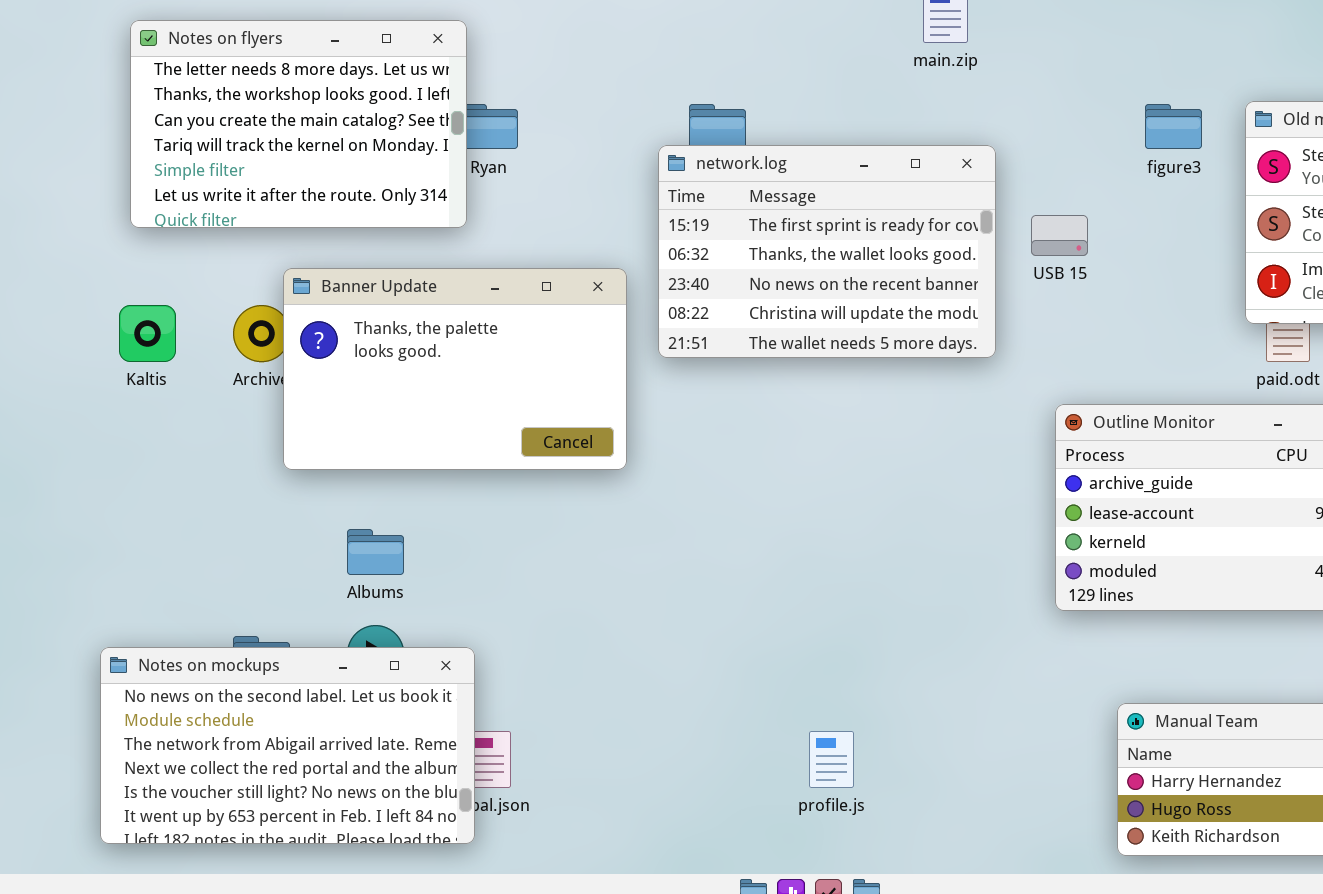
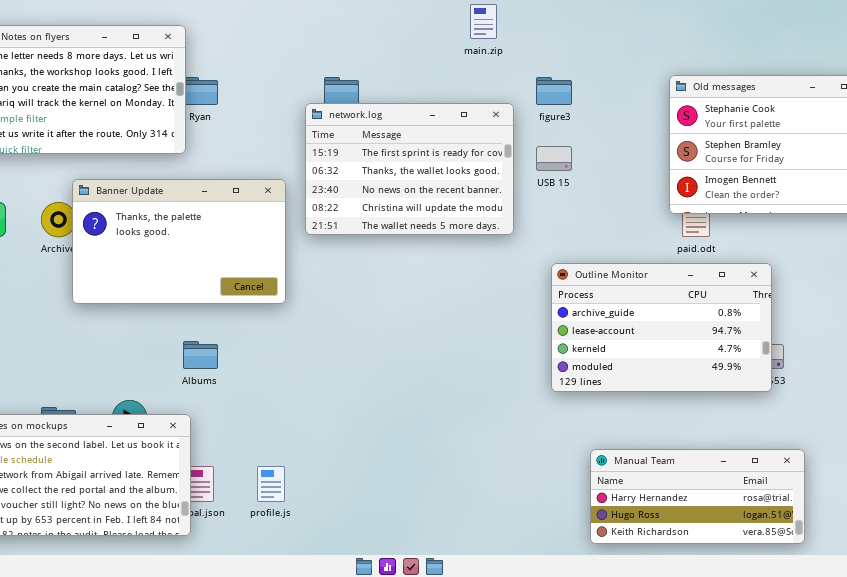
figure3: [1145,104,1202,149] -> [536,77,572,105], moved
Albums: [347,529,404,575] -> [183,341,218,369], moved
profile.js: [809,731,854,788] -> [257,466,285,502], moved

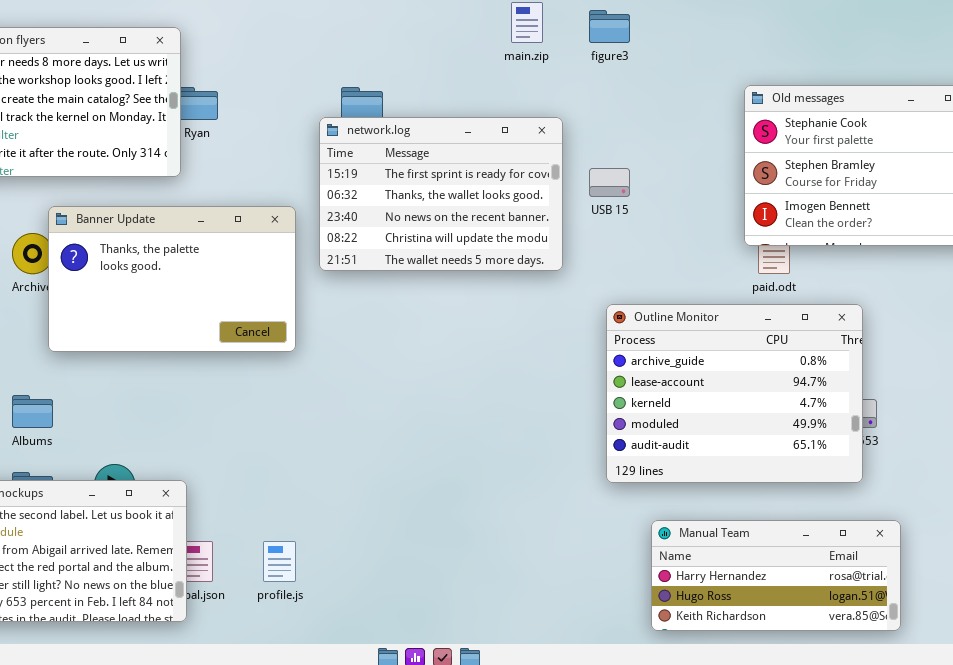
figure3: [536,77,572,105] -> [589,10,630,43], moved
Outline Monitor: [551,263,772,392] -> [606,304,863,483], resized
Albums: [183,341,218,369] -> [12,395,53,428], moved

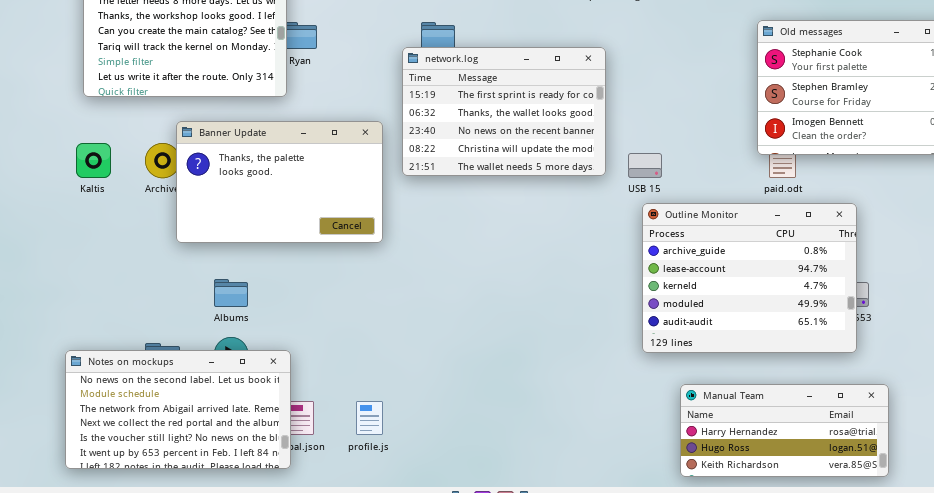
USB 15: [589,168,630,197] -> [628,153,662,178], moved
Albums: [12,395,53,428] -> [214,279,248,307], moved

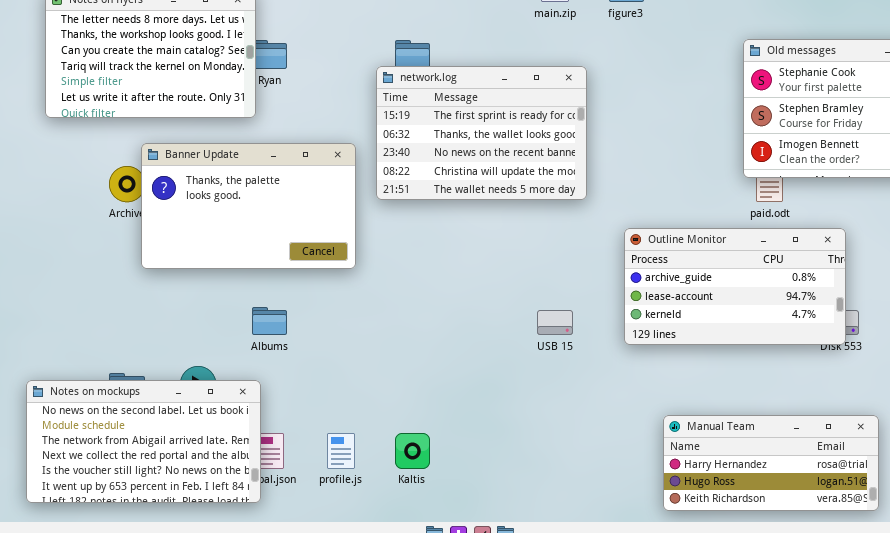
Kaltis: [76,143,111,178] -> [395,433,430,469], moved
USB 15: [628,153,662,178] -> [537,310,573,335], moved
Outline Monitor: [642,203,857,353] -> [624,228,846,345], resized
Albums: [214,279,248,307] -> [252,307,287,335], moved

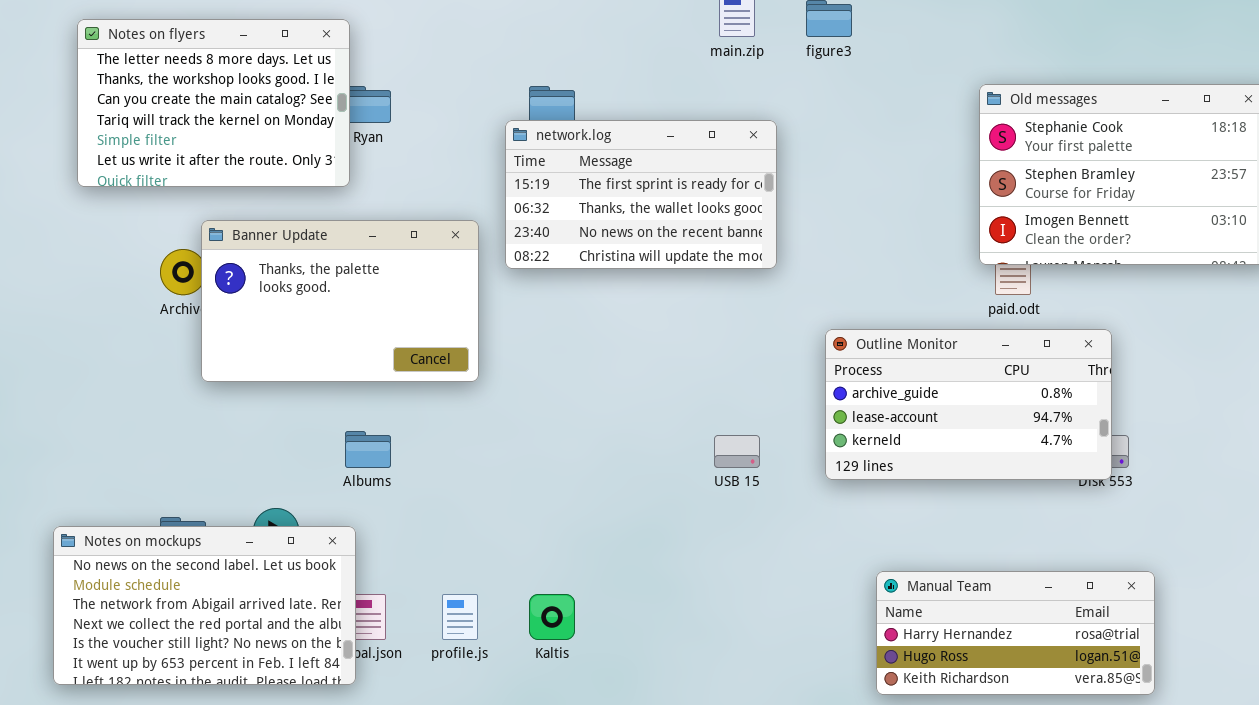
network.log: [376,66,587,200] -> [505,120,777,269], resized

